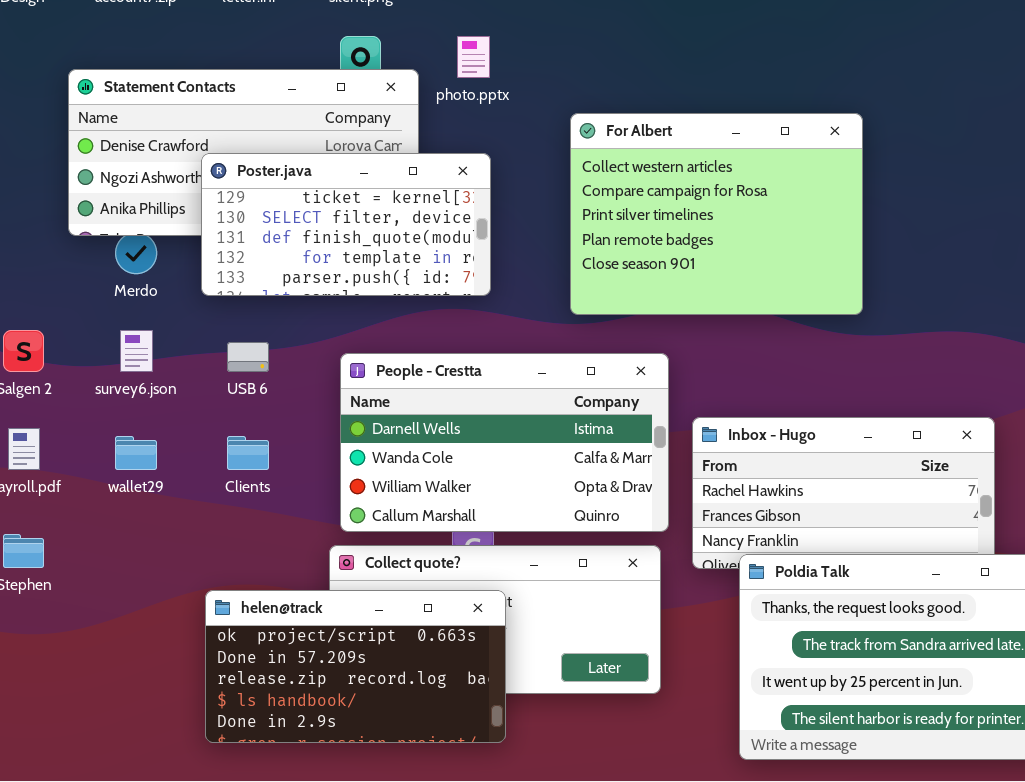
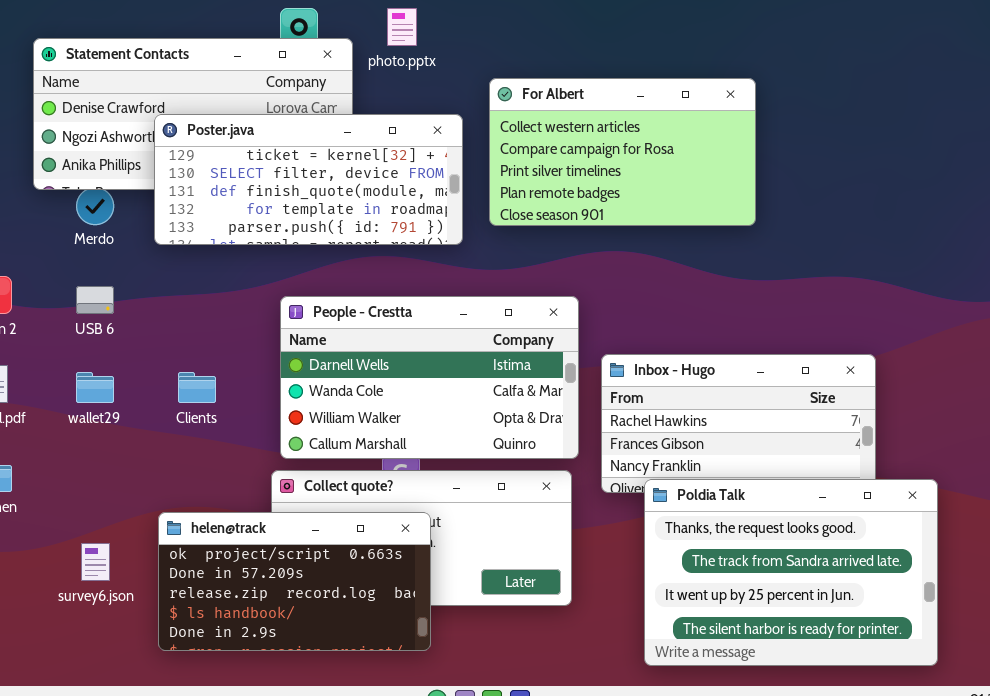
For Albert: [570,113,863,315] -> [489,78,756,226], resized
Poster.java: [201,153,491,296] -> [154,114,463,245], resized
survey6.json: [120,330,153,372] -> [81,543,110,581], moved
USB 6: [227,342,269,372] -> [76,286,114,314], moved

